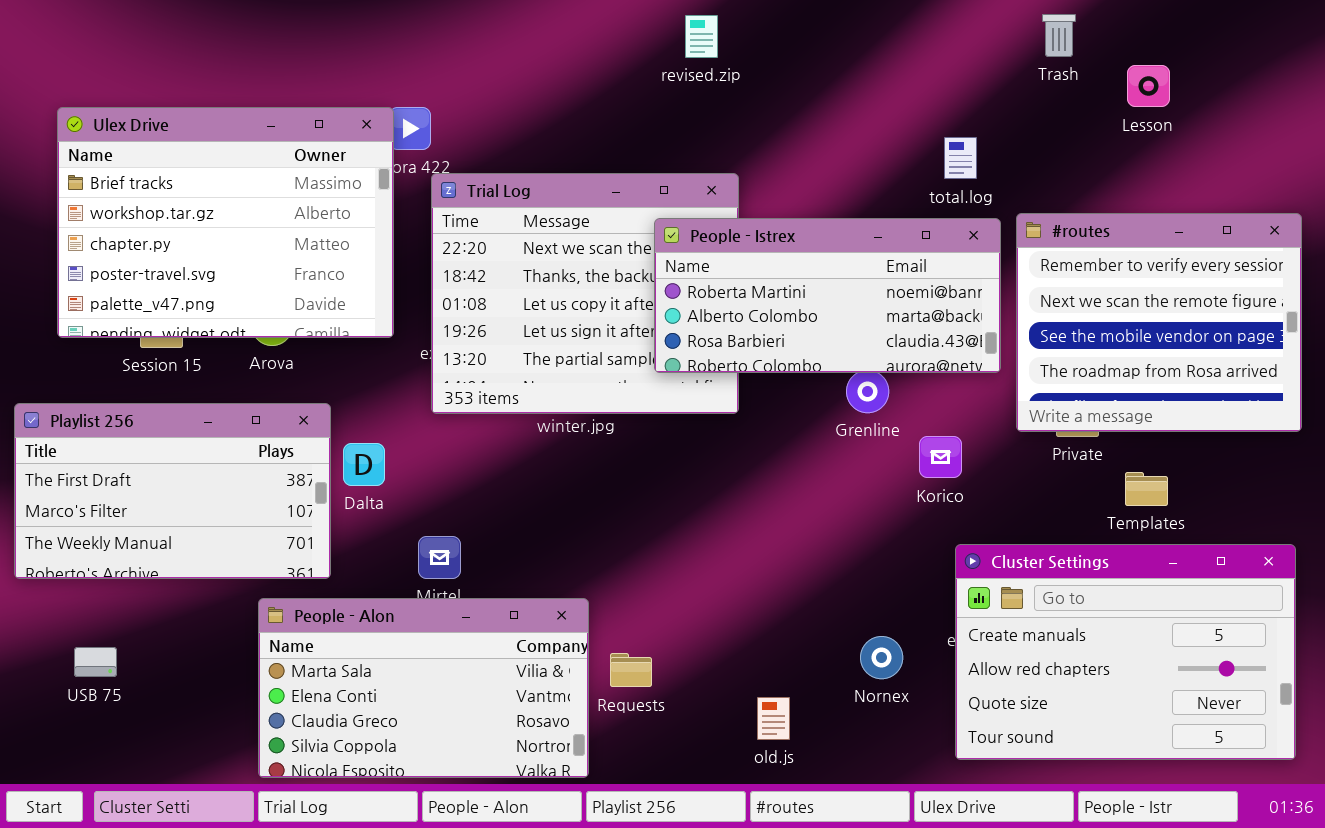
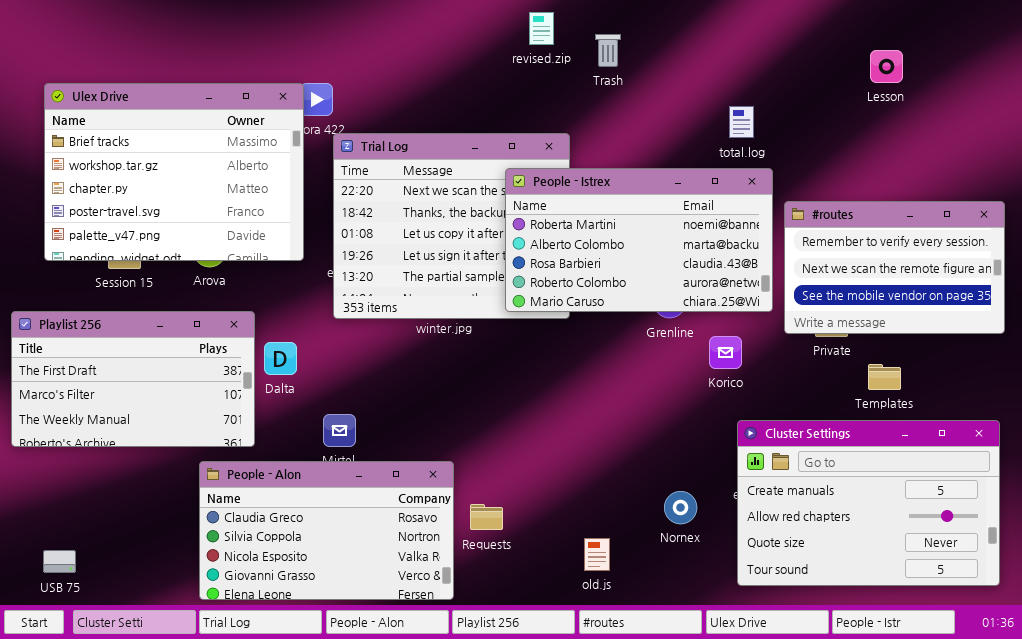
Trash: [1042,14,1076,57] -> [595,34,621,67], moved
#routes: [1016,213,1302,432] -> [784,201,1005,334], resized
People - Istrex: [654,218,1001,373] -> [505,168,773,312], resized
People - Alon: [258,598,589,778] -> [199,461,454,600], scrolled down 2 rows
USB 75: [74,647,117,677] -> [43,550,76,573], moved

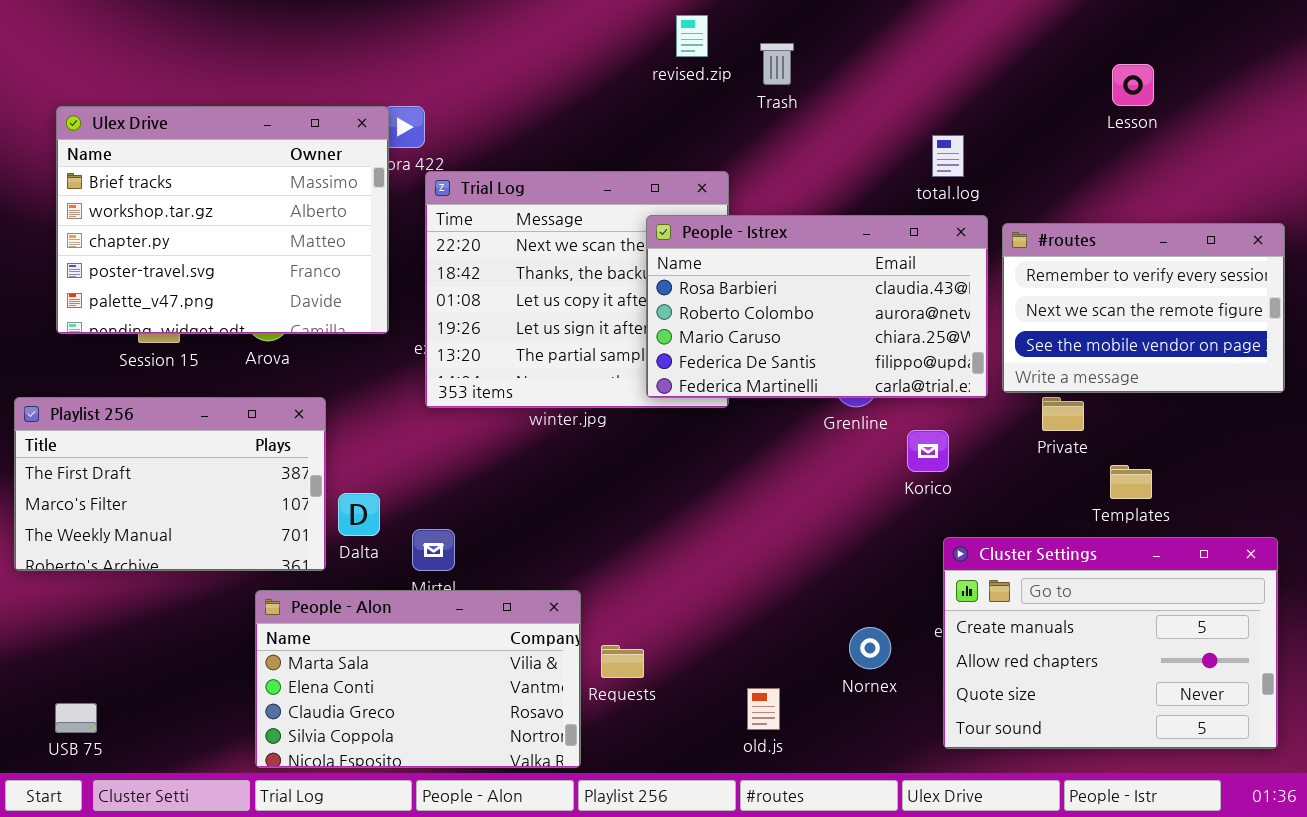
People - Istrex: [505,168,773,312] -> [646,215,988,398], scrolled down 2 rows
#routes: [784,201,1005,334] -> [1002,223,1285,393], moved
Dalta: [264,342,297,375] -> [338,493,380,536], moved
People - Alon: [199,461,454,600] -> [255,590,581,768], scrolled up 2 rows

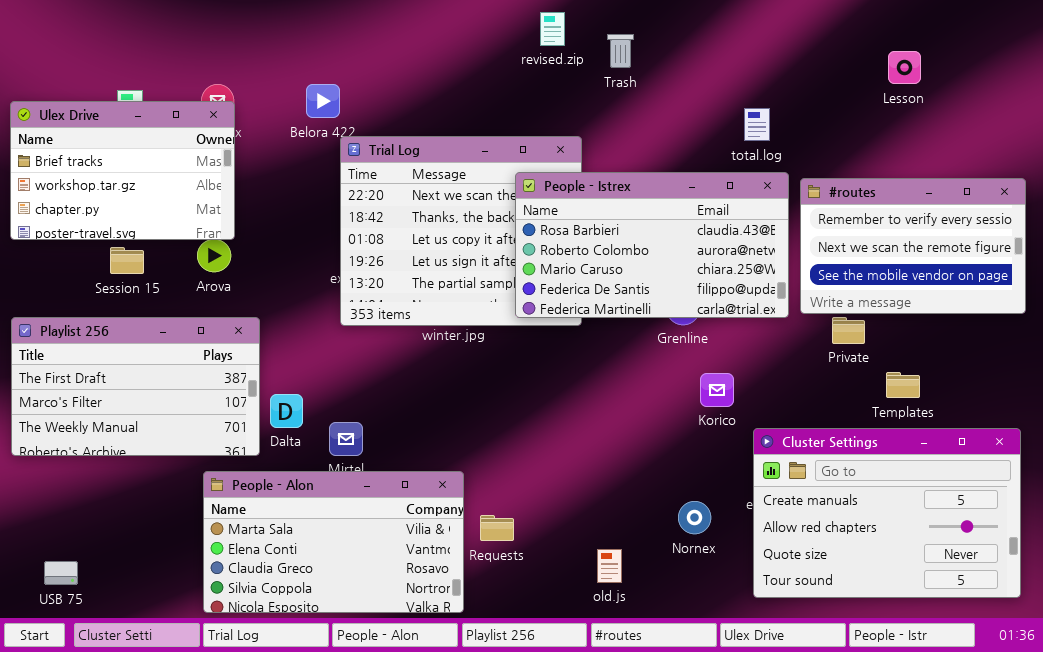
Ulex Drive: [56,106,389,334] -> [10,101,235,240], moved, resized
Korico: [907,430,949,472] -> [700,373,734,407], moved

